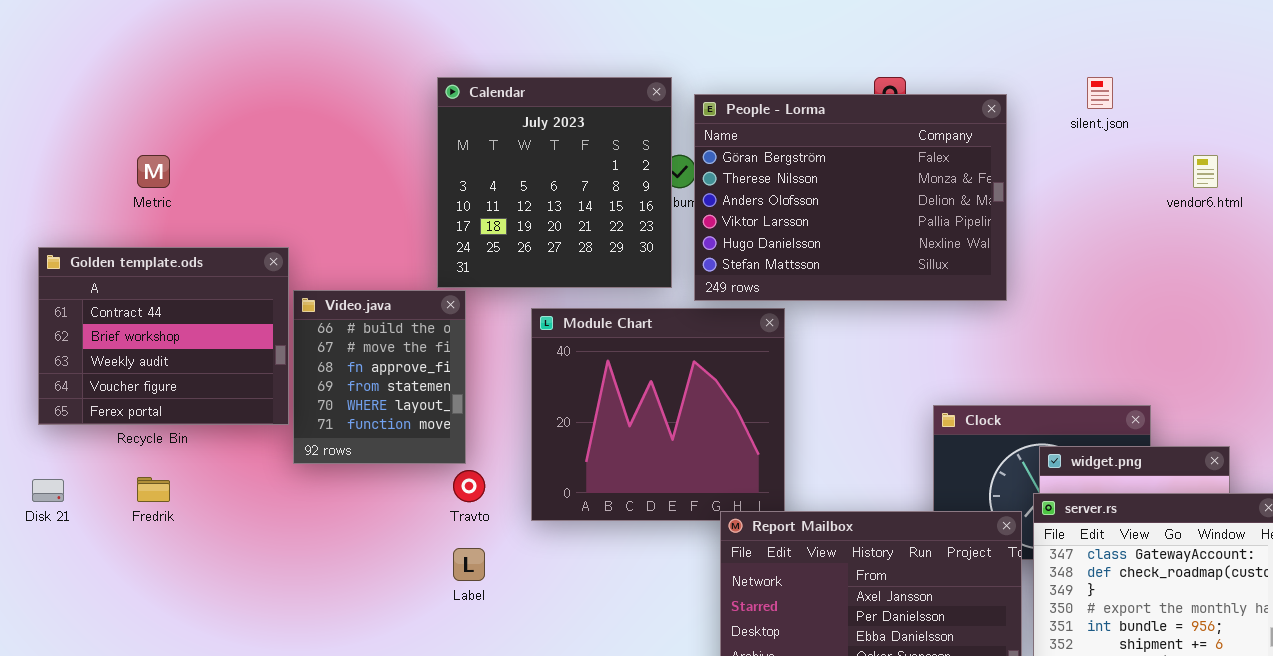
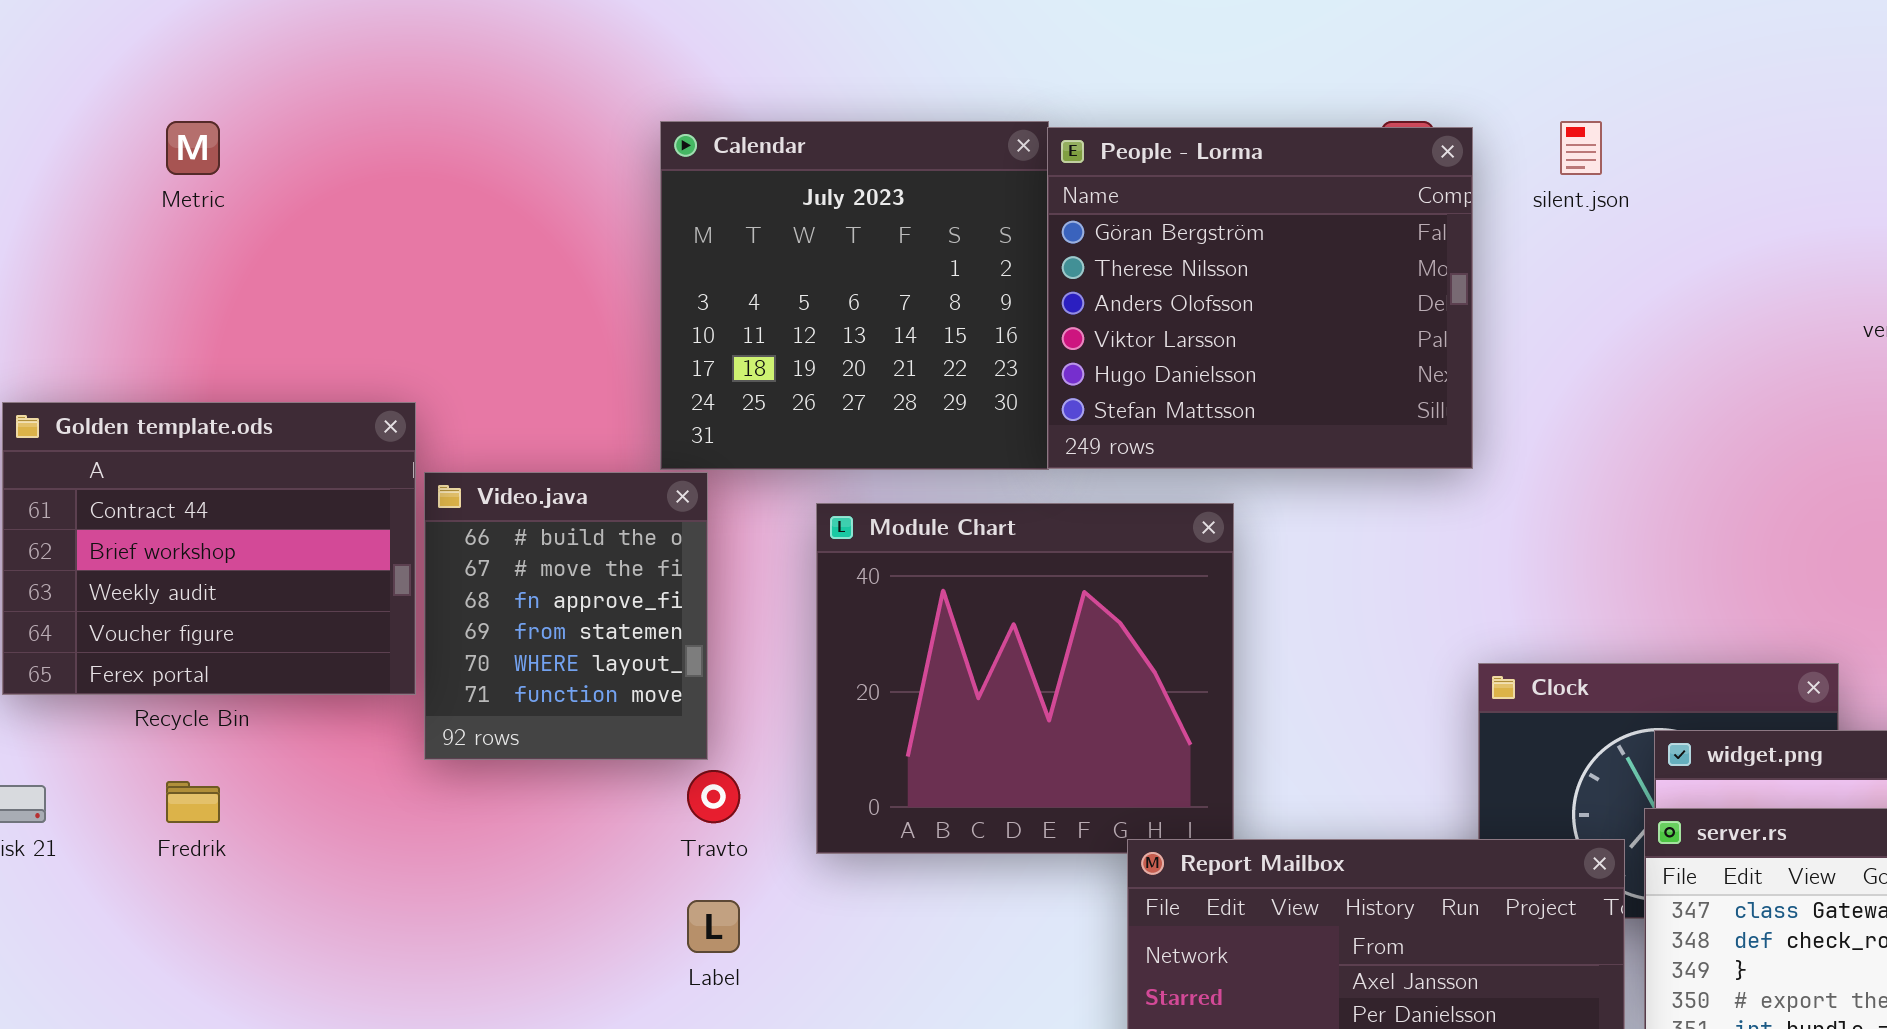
silent.json: [1087,77,1113,109] -> [1560,121,1602,175], moved
People - Lorma: [694,94,1007,301] -> [1047,127,1473,469], moved, resized
Metric: [137,155,170,188] -> [166,121,220,175], moved

